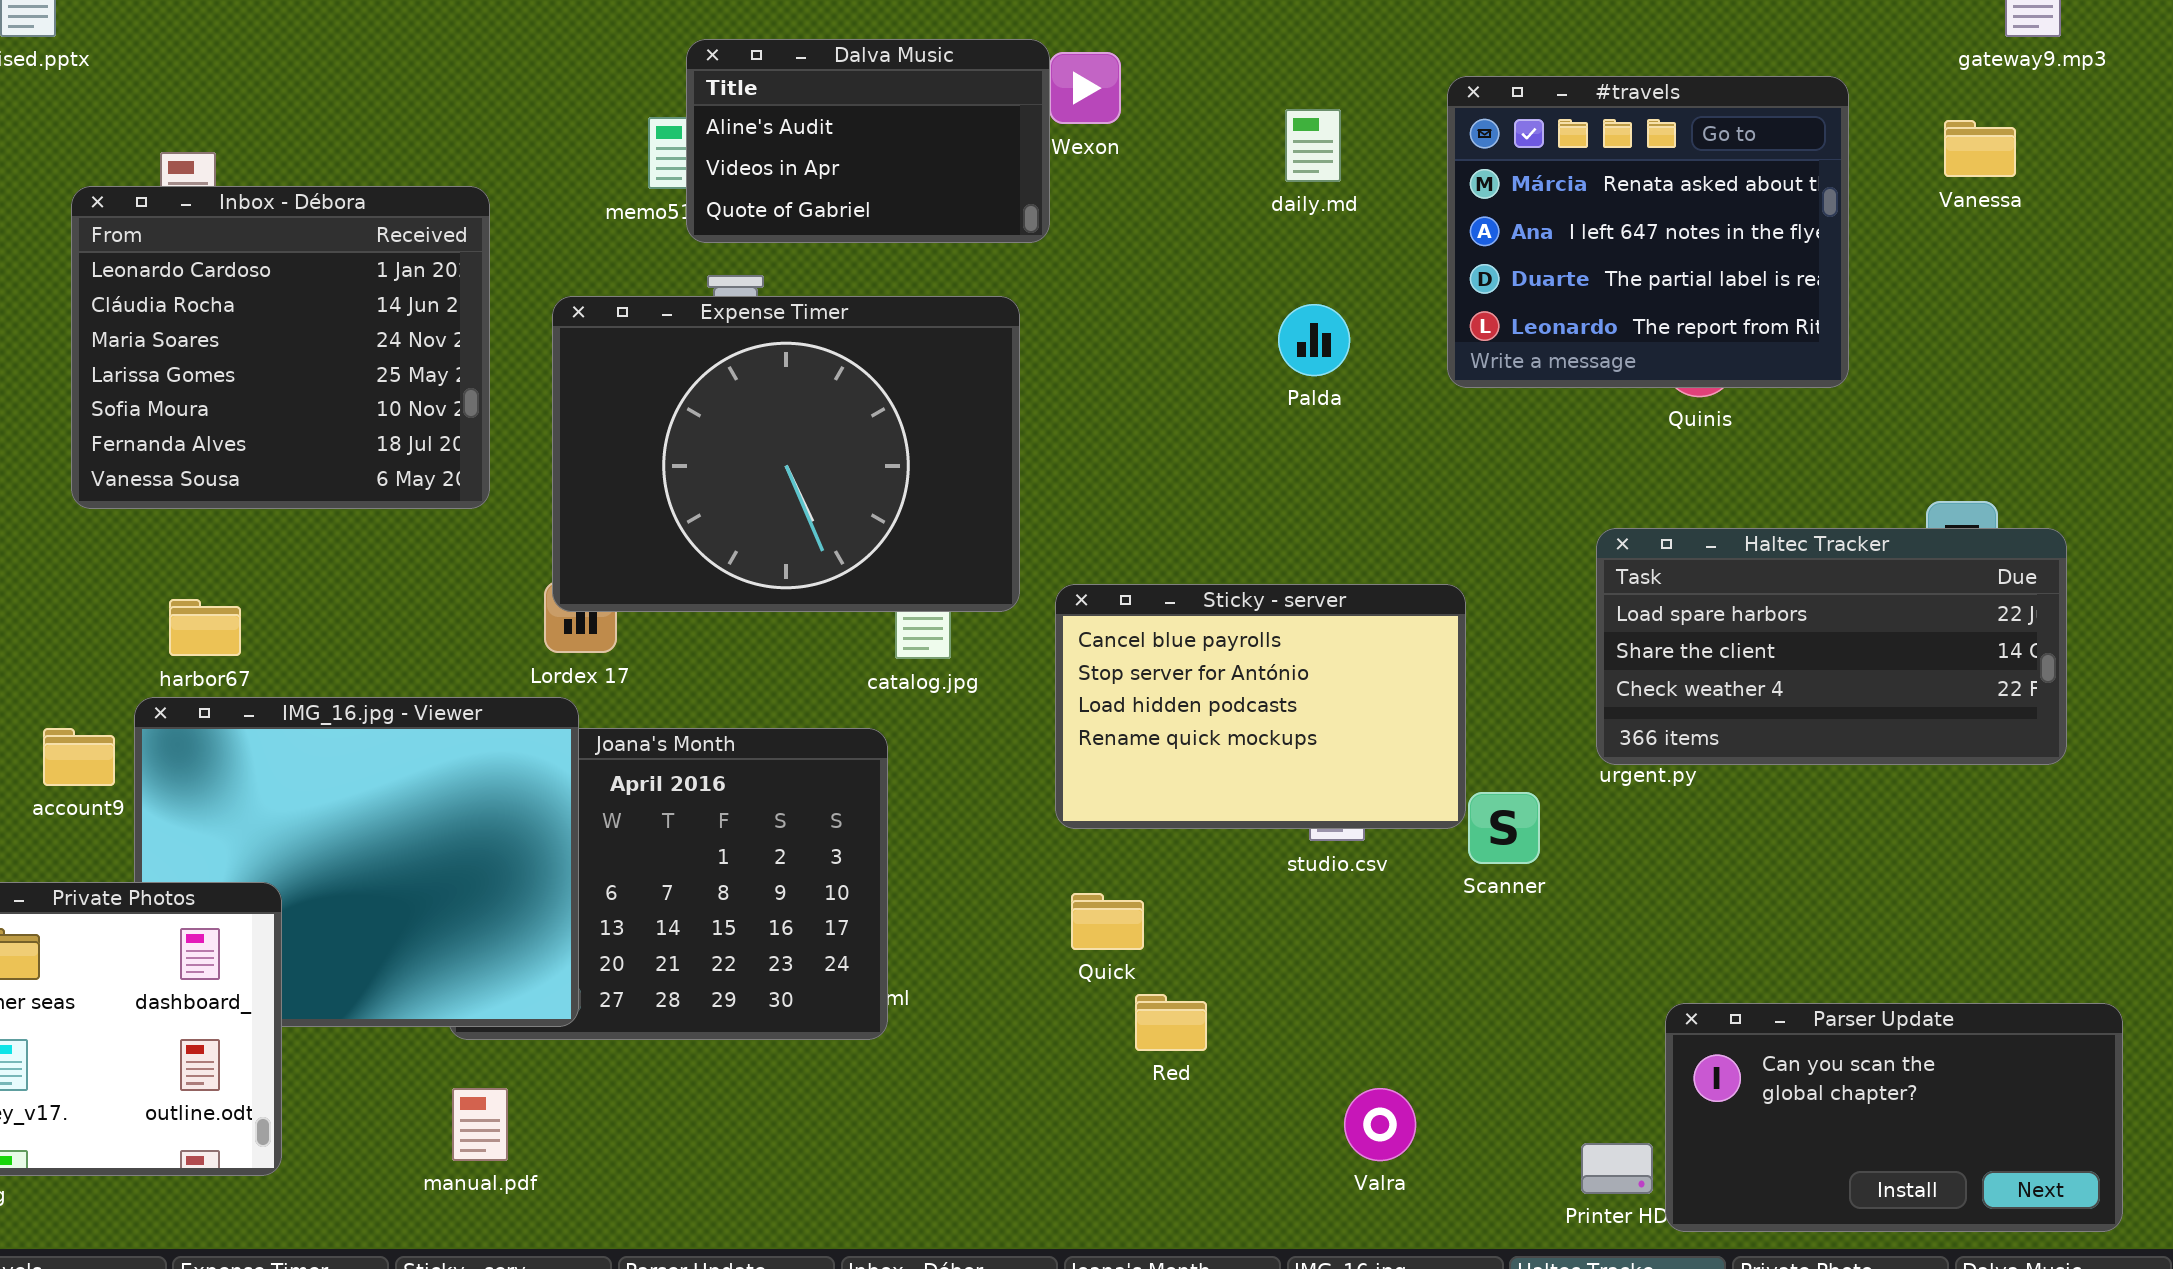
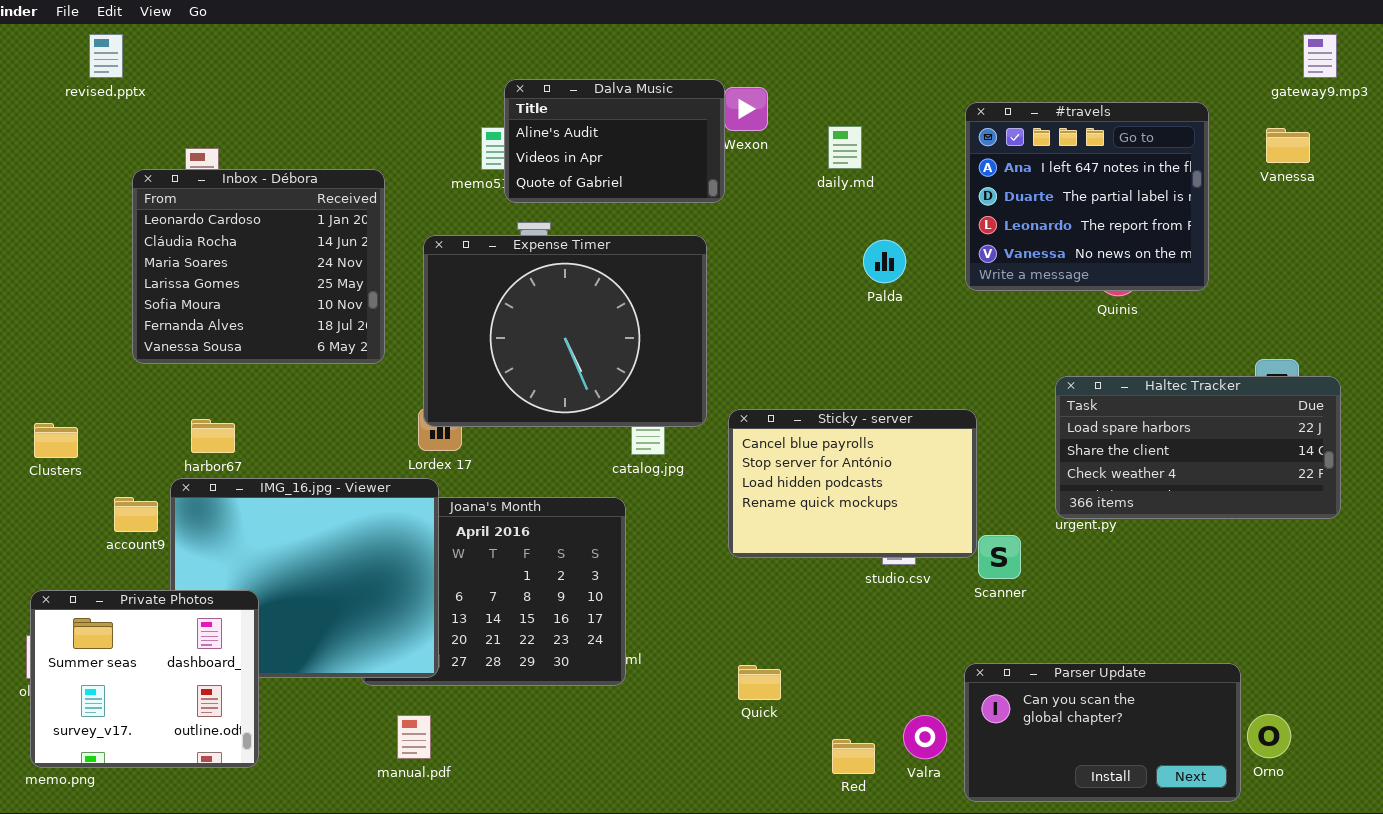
#travels: [1447,76,1849,388] -> [965,102,1209,291], scrolled down 1 row
daily.md: [1285,109,1341,182] -> [828,126,862,169], moved
Quick: [1071,893,1144,950] -> [738,665,781,700], moved
Red: [1135,994,1207,1051] -> [832,739,875,774], moved
Parser Update: [1665,1003,2123,1232] -> [964,663,1241,802], moved
manual.pdf: [452,1088,508,1161] -> [397,715,431,759], moved

